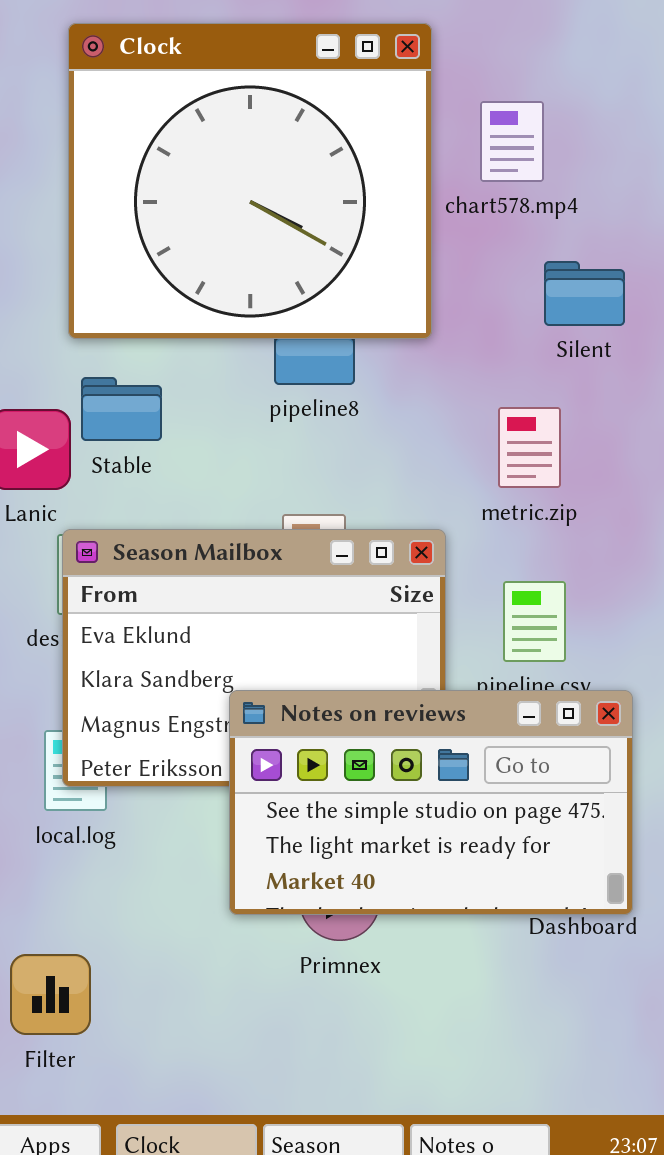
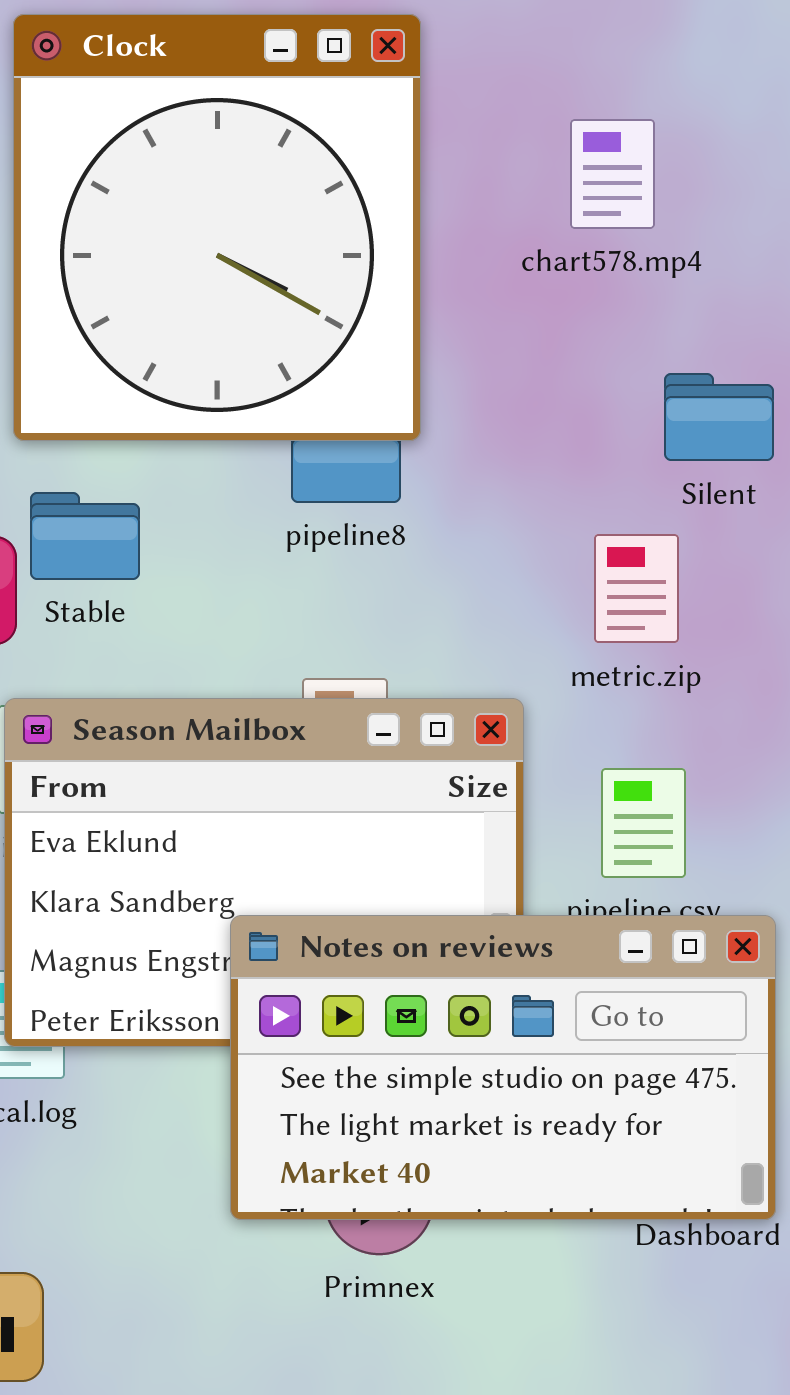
Clock: [68,23,432,339] -> [13,14,421,441], resized
Silent: [544,261,625,326] -> [664,373,774,461], moved

